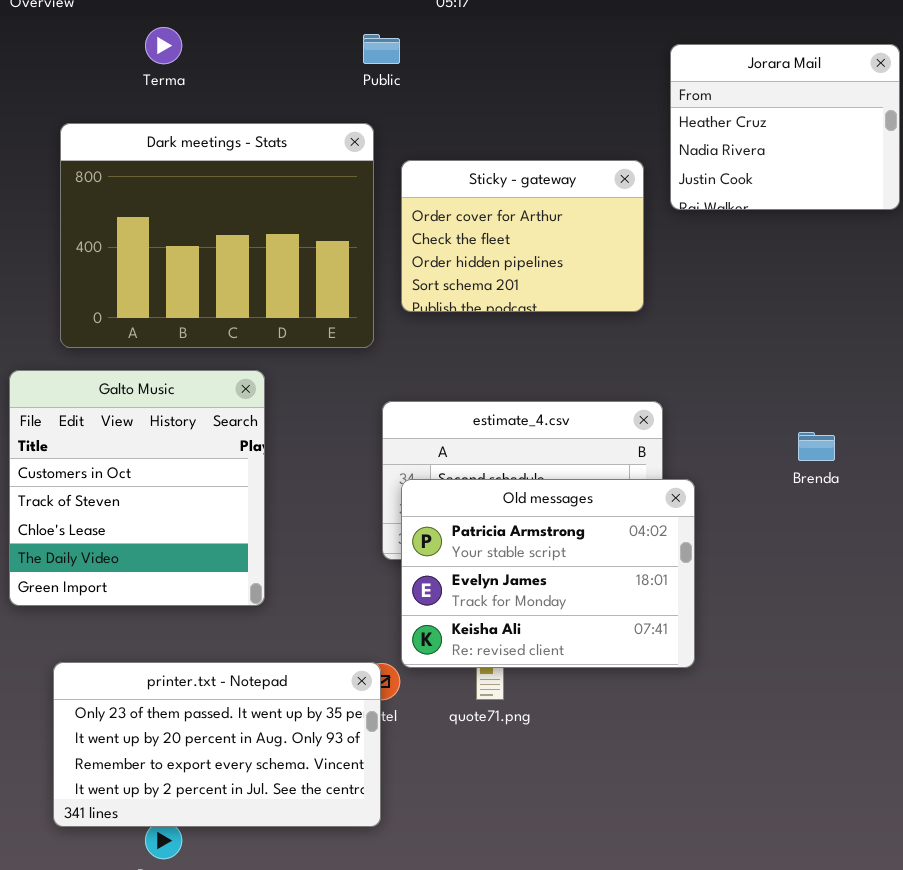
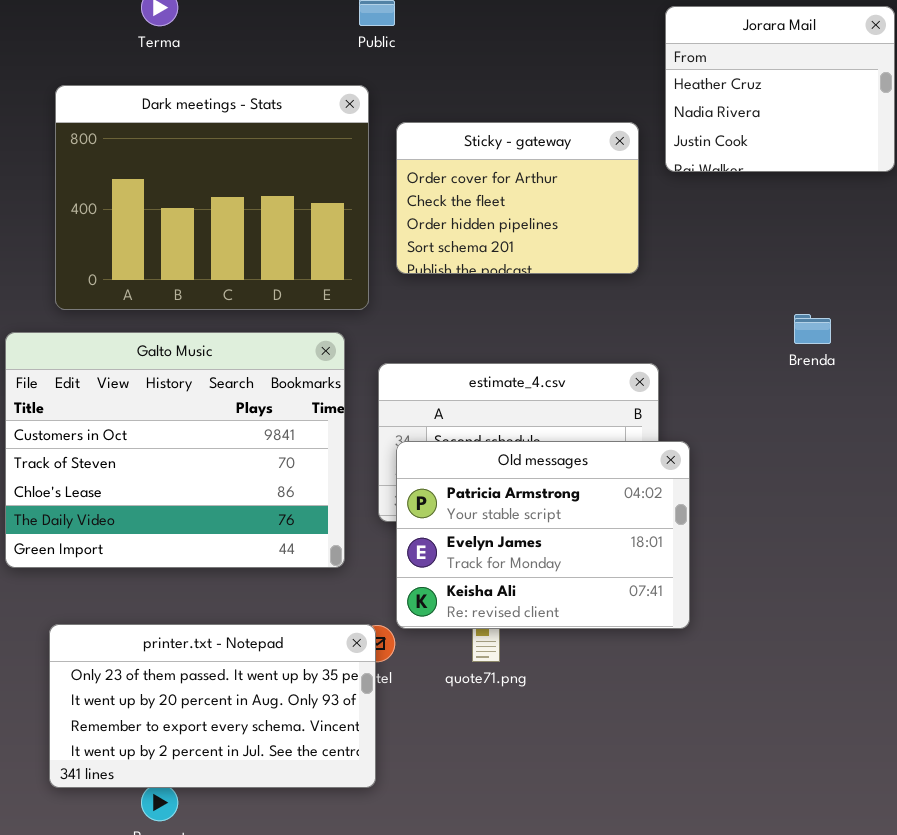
Galto Music: [9,370,265,606] -> [5,332,345,568], resized
Brenda: [798,432,835,461] -> [794,314,831,344], moved

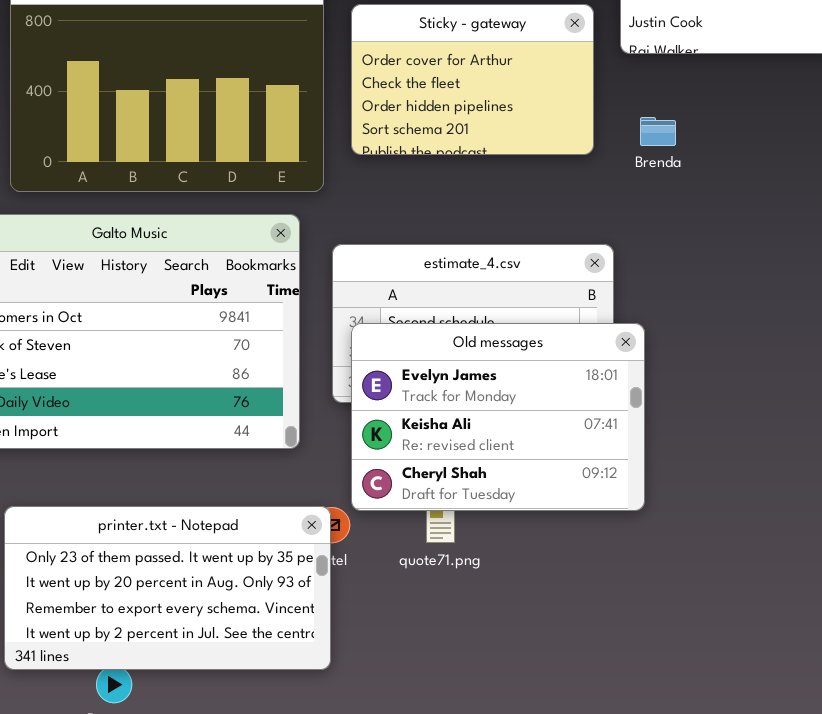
Brenda: [794,314,831,344] -> [640,117,676,146], moved
Old messages: [396,441,690,629] -> [351,323,645,511], scrolled down 1 row

